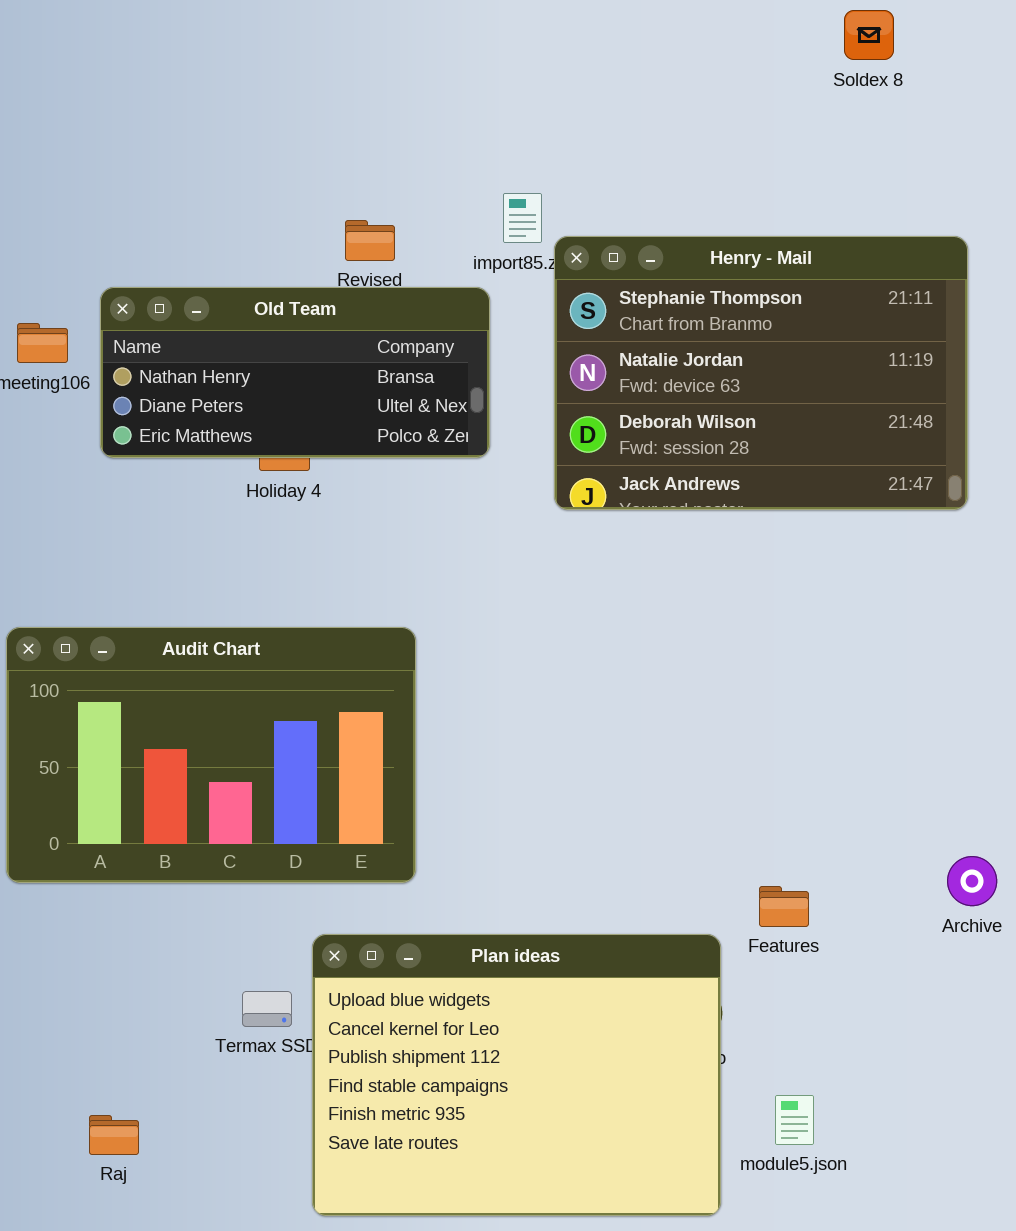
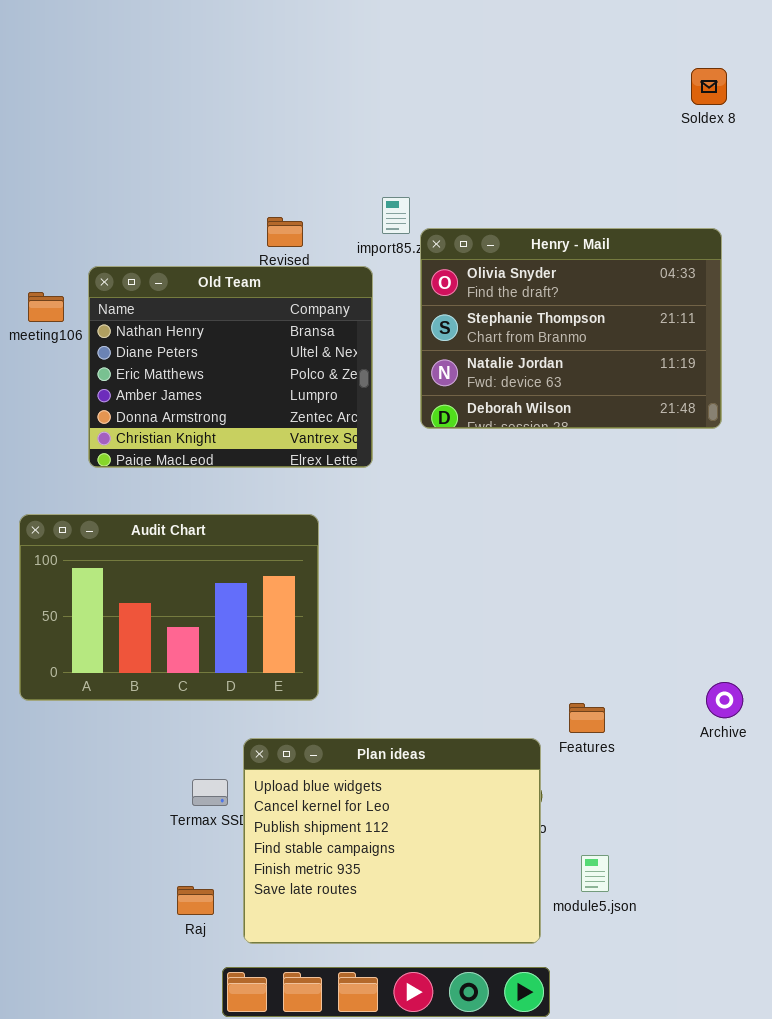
Soldex 8: [844,10,894,60] -> [691,68,727,105], moved
Henry - Mail: [554,236,968,510] -> [420,228,722,429], scrolled up 1 row
Old Team: [100,287,490,458] -> [88,266,373,468], resized
Raj: [89,1115,139,1155] -> [177,886,214,915], moved

